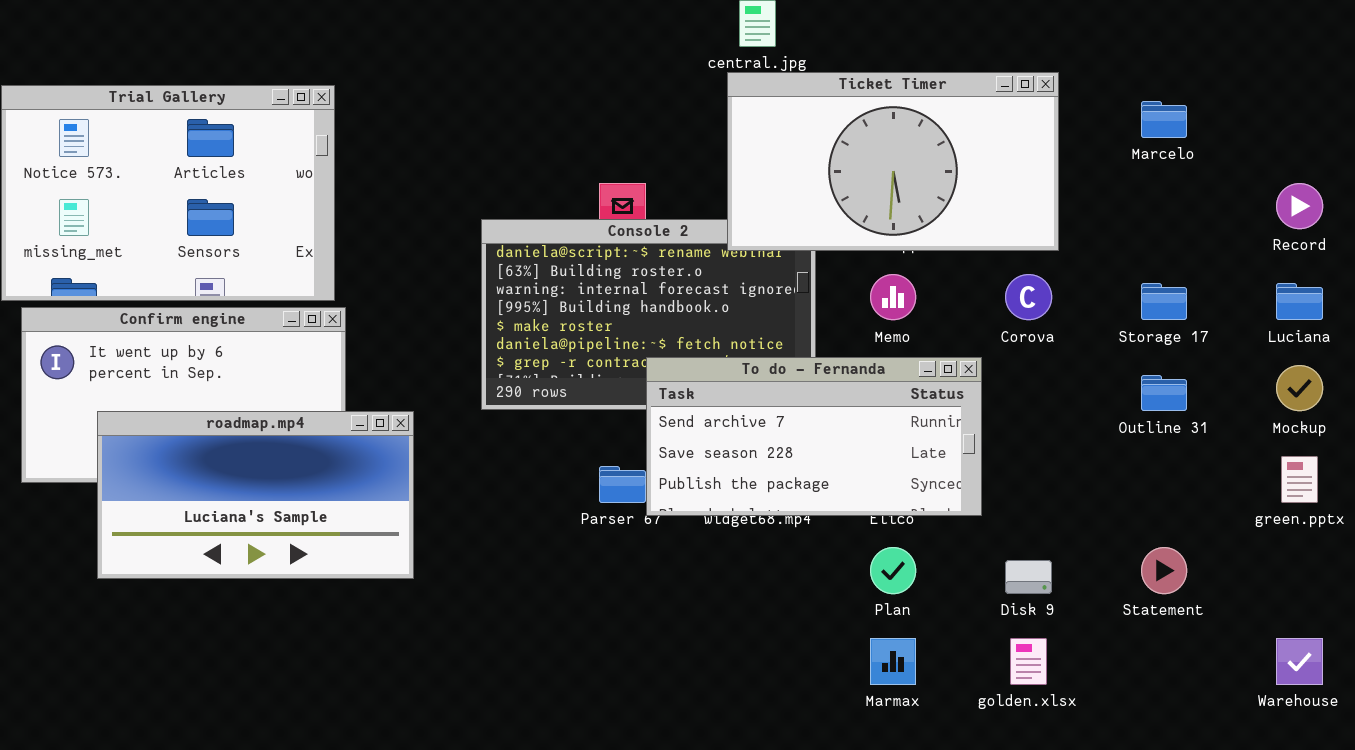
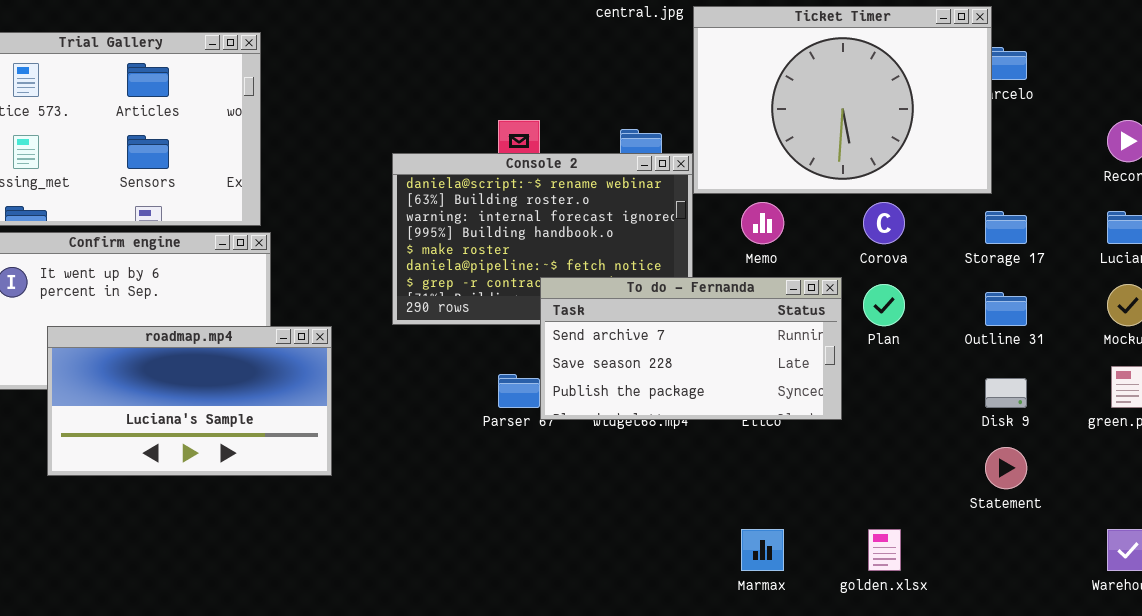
Ticket Timer: [727,72,1059,251] -> [693,6,992,194], moved, resized
Plan: [870,547,916,594] -> [863,284,905,326], moved
Disk 9: [1005,560,1052,594] -> [985,378,1027,408], moved

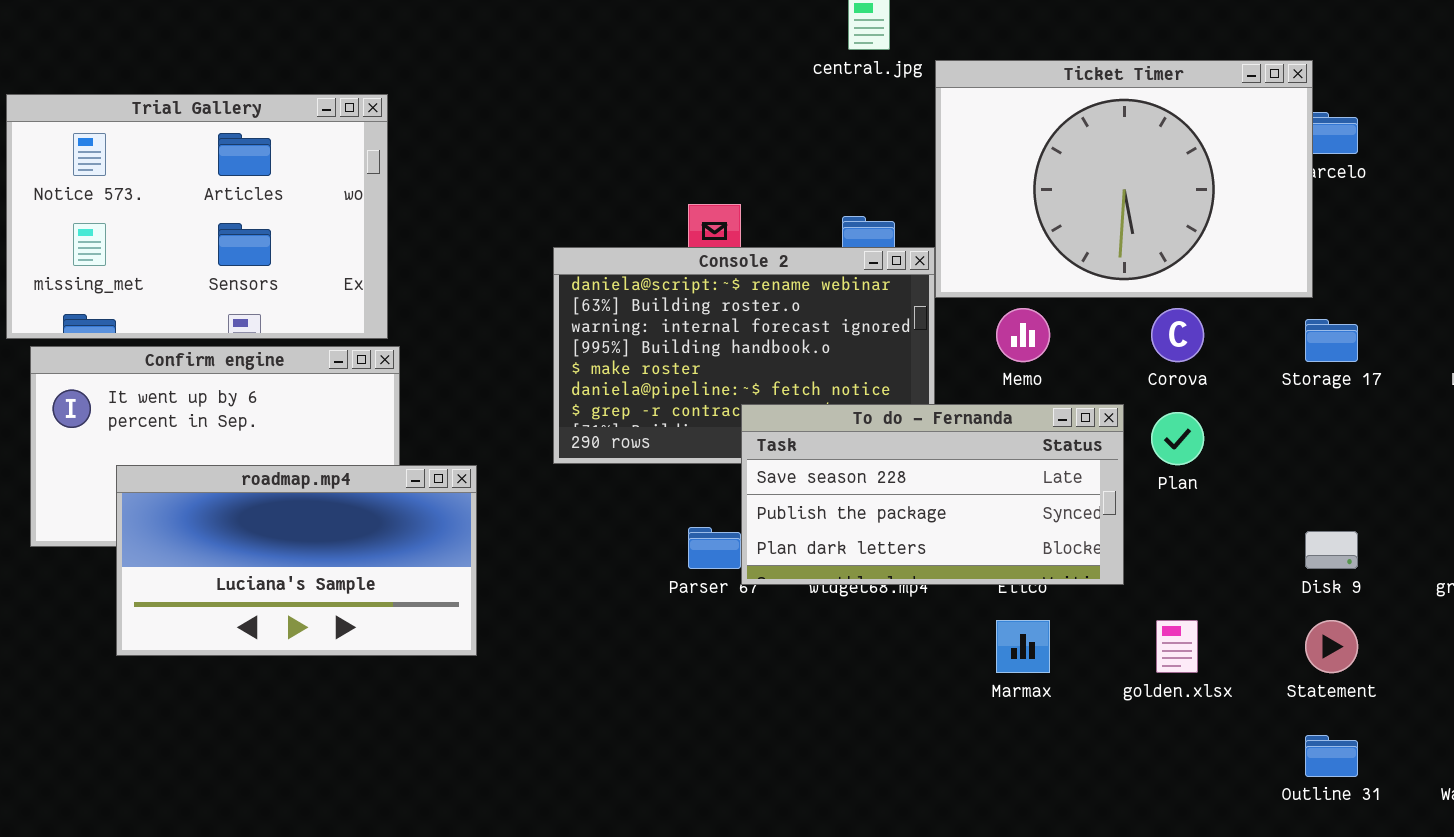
To do - Fernanda: [540,277,842,420] -> [741,404,1124,585], scrolled down 1 row
Outline 31: [985,292,1027,326] -> [1305,735,1358,777], moved
Marmax: [741,529,784,571] -> [996,620,1050,673], moved
golden.xlsx: [868,529,901,571] -> [1156,620,1198,673], moved

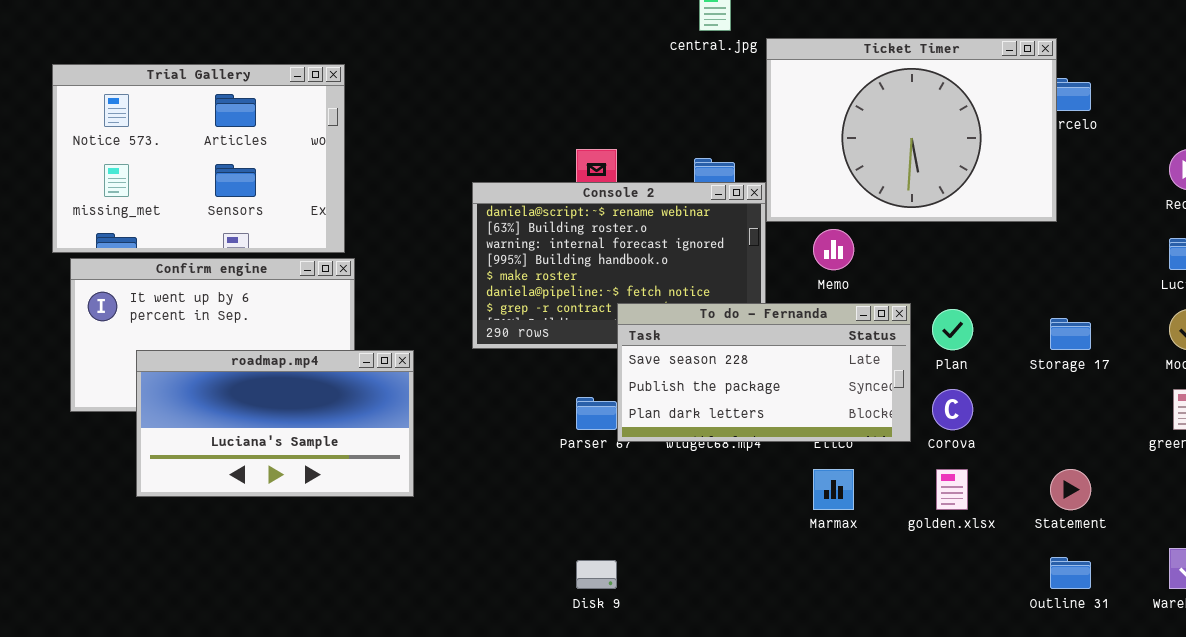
Corova: [1151,308,1204,362] -> [932,389,973,430], moved
Storage 17: [1305,319,1358,362] -> [1050,318,1091,350], moved
Disk 9: [1305,531,1358,569] -> [576,560,617,589], moved

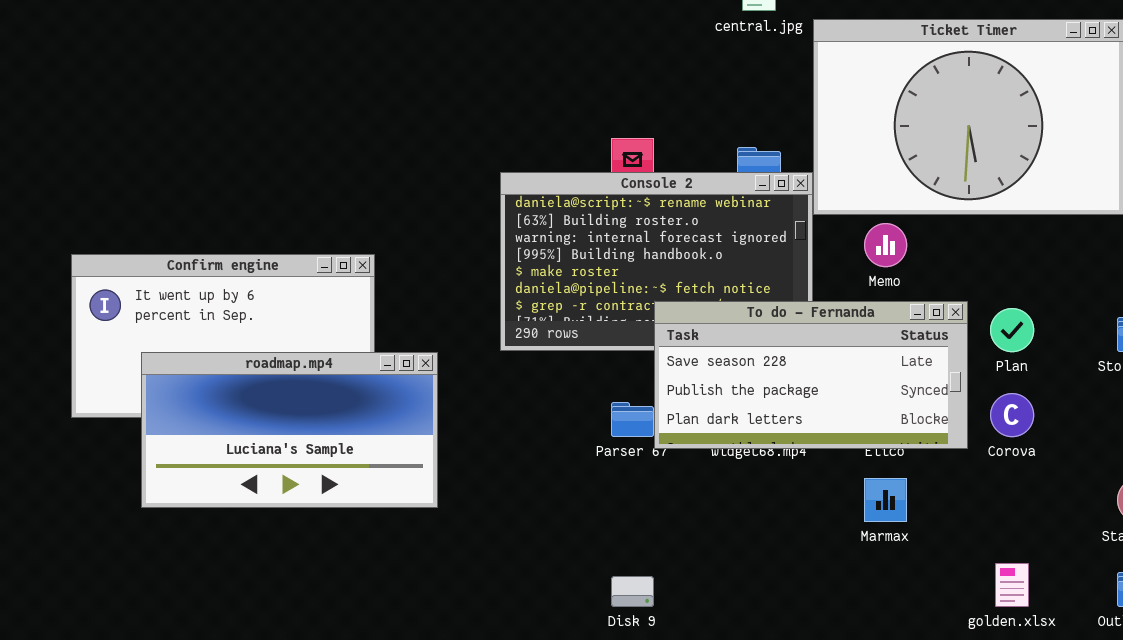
Trial Gallery: [52,64,345,253] -> none, closed
golden.xlsx: [936,469,968,510] -> [995,563,1029,607], moved

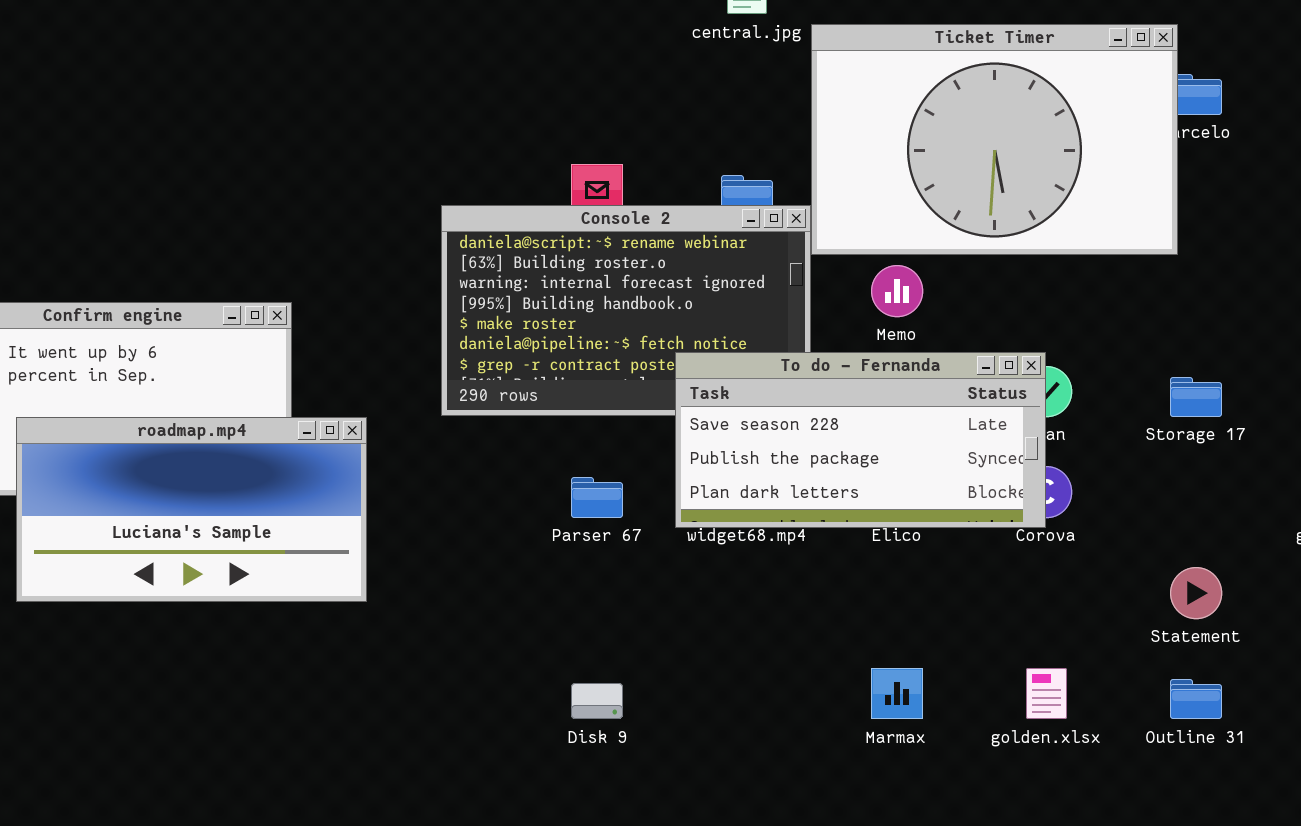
To do - Fernanda: [654,301,968,449] -> [675,352,1046,528], moved
Marmax: [864,478,907,522] -> [871,668,923,719], moved

